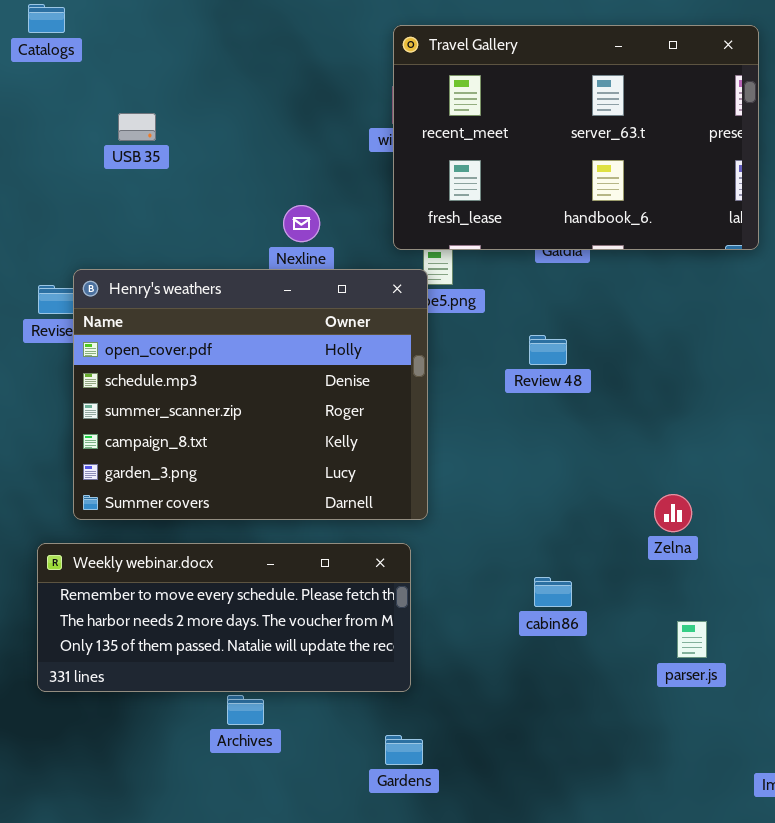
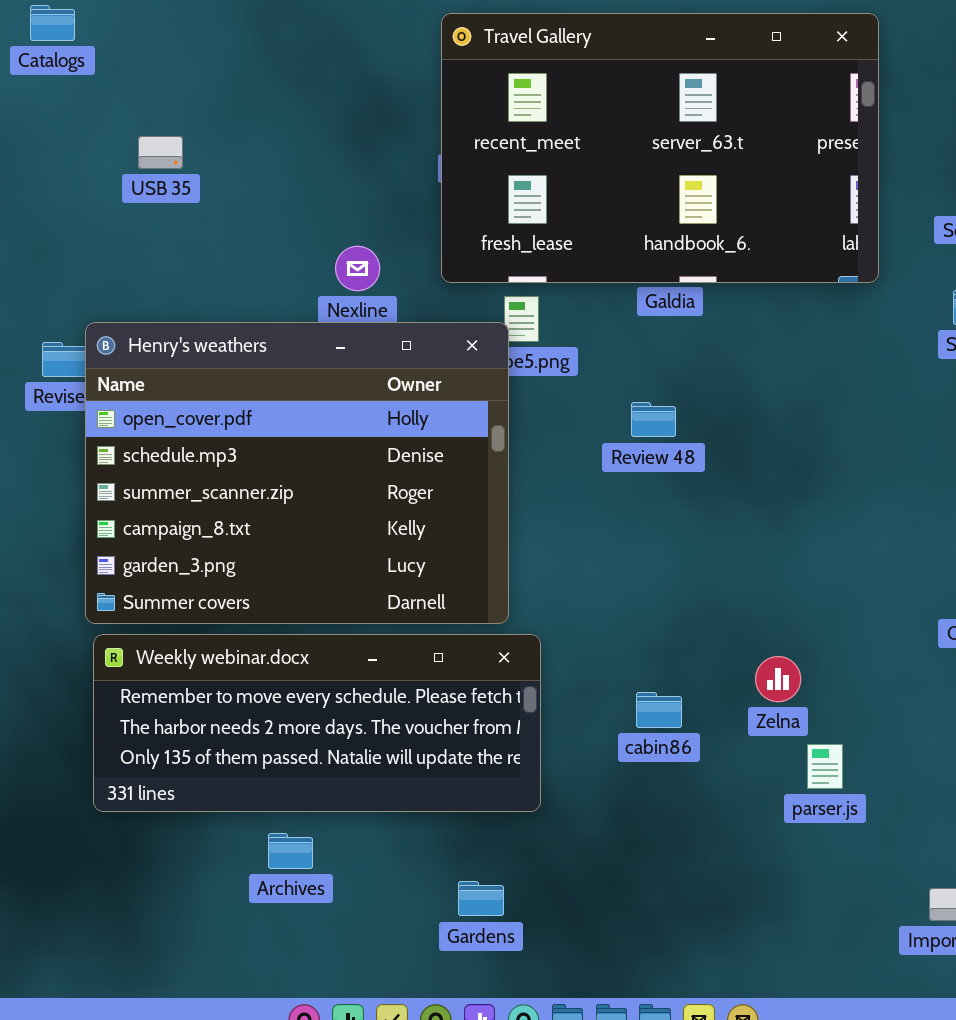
Travel Gallery: [393,25,759,250] -> [441,13,879,283], moved
Zelna: [654,494,692,532] -> [755,656,801,702], moved
Weekly webinar.docx: [37,543,411,692] -> [93,634,541,812], moved

